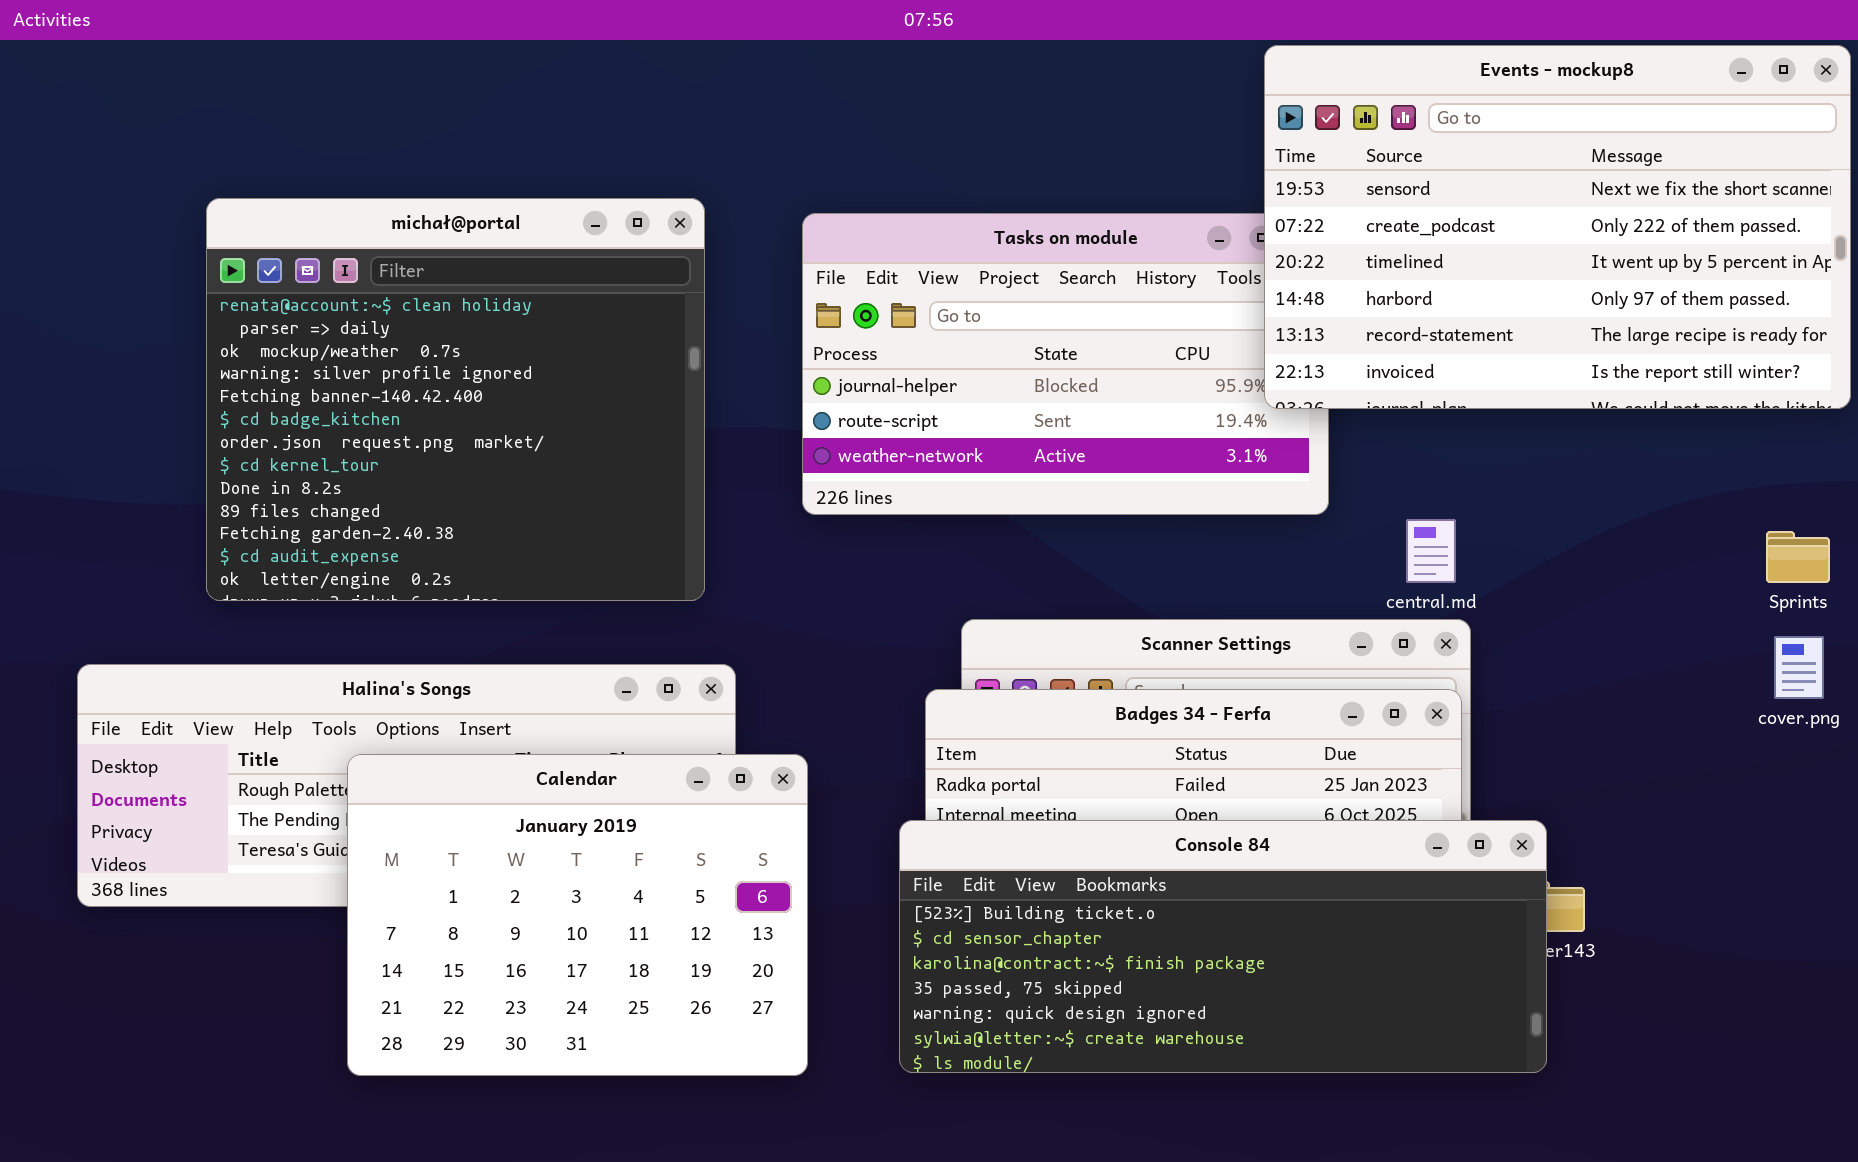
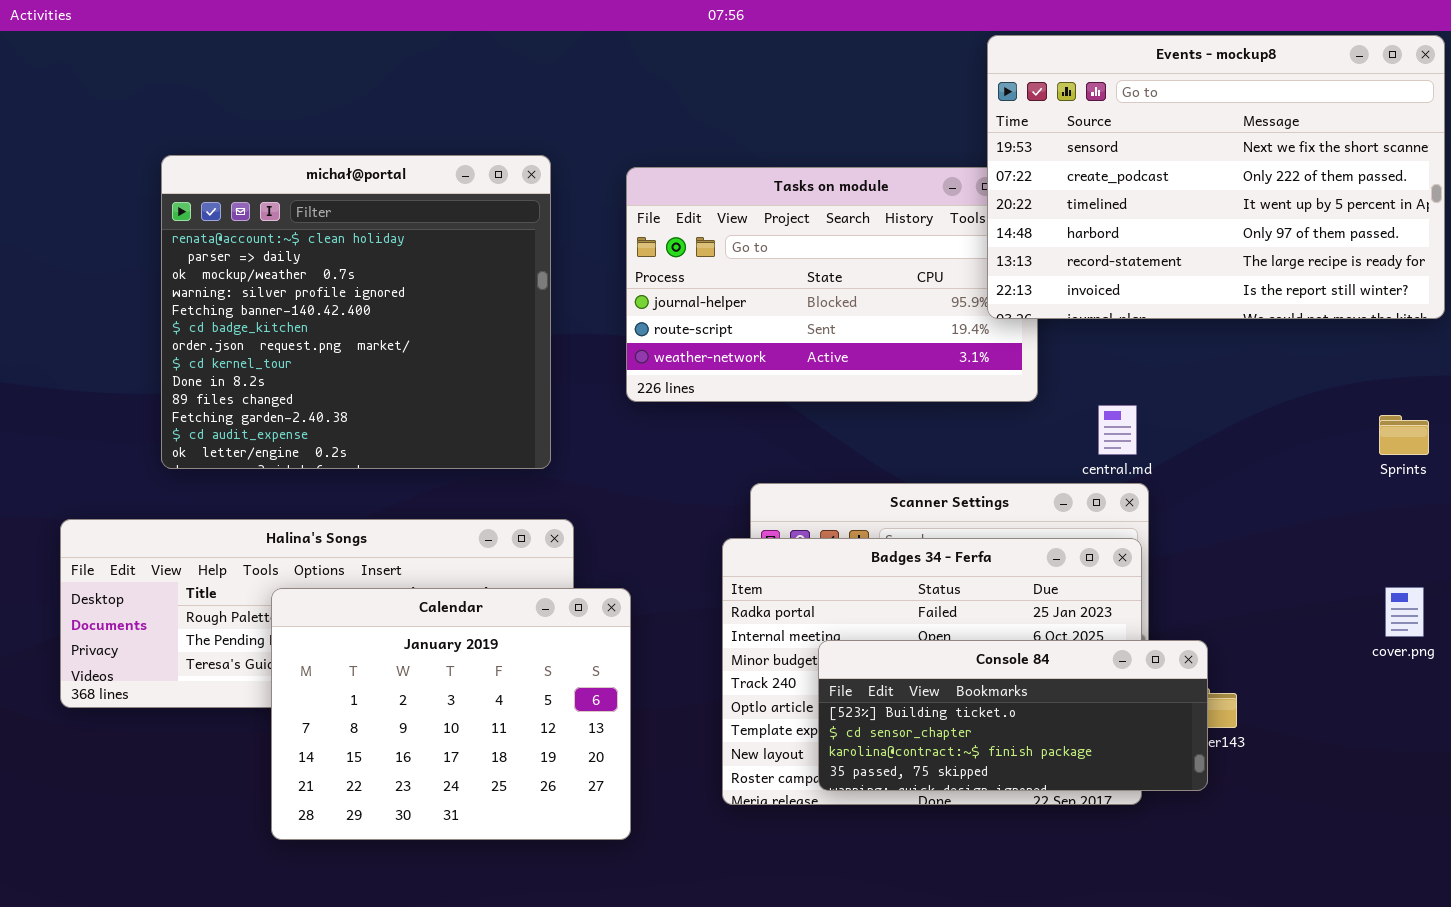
cover.png: [1774,636,1824,699] -> [1385,587,1424,637], moved
Console 84: [899,820,1547,1073] -> [818,640,1208,791], resized

